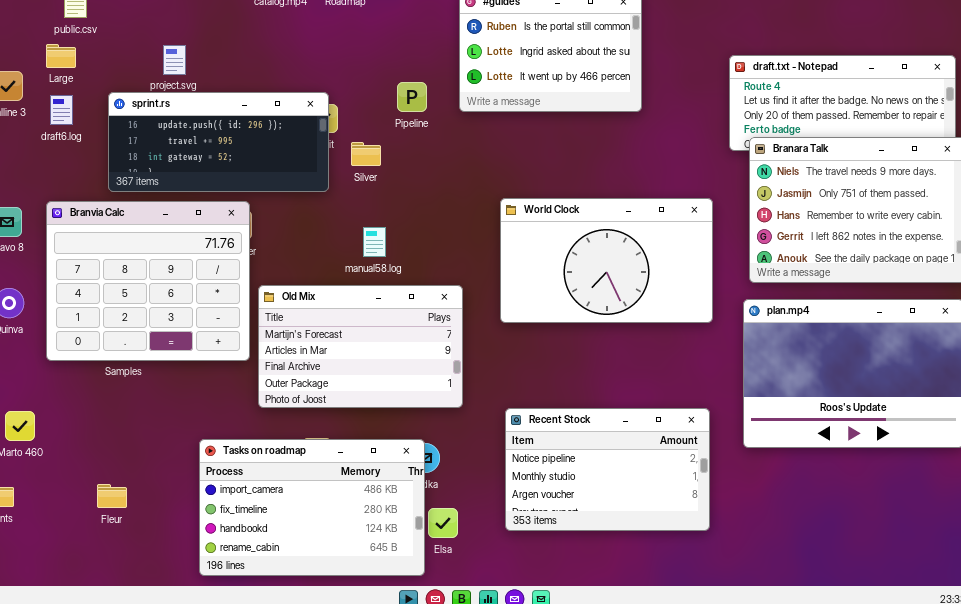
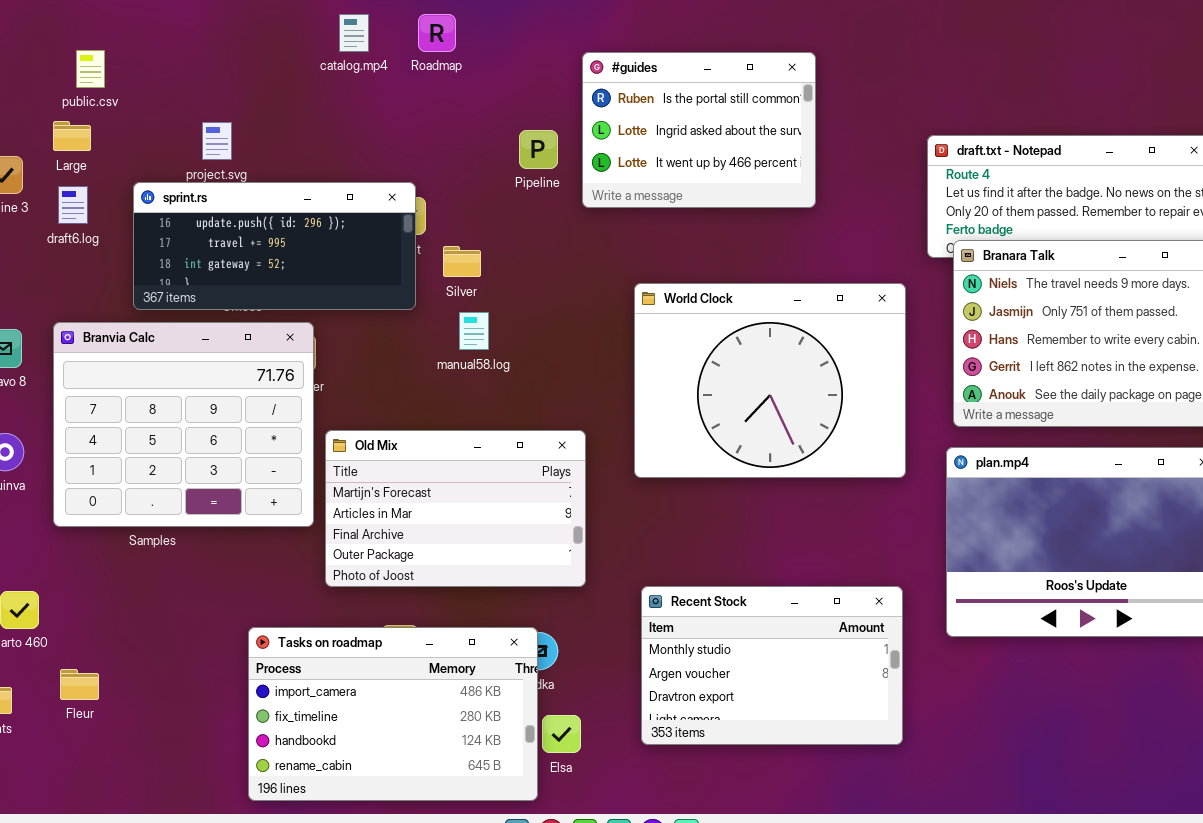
Pipeline: [397,82,427,112] -> [519,130,558,169], moved
World Clock: [500,198,713,323] -> [634,283,906,478], resized
manual58.log: [363,227,386,257] -> [459,312,489,350], moved
Recent Stock: [505,408,710,531] -> [641,586,903,745], scrolled down 1 row
Fleur: [97,484,127,508] -> [60,669,99,700], moved

